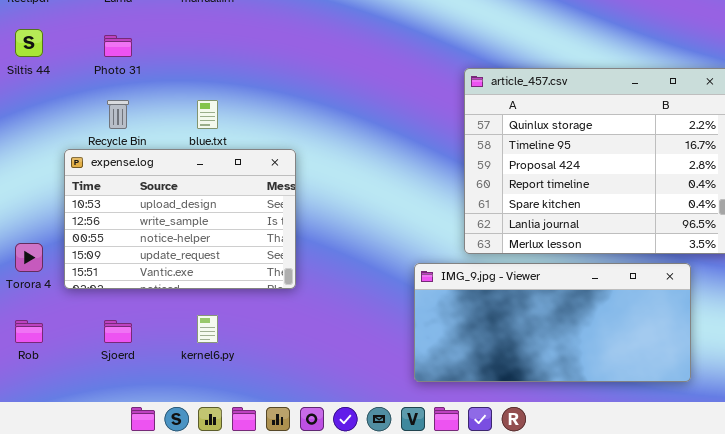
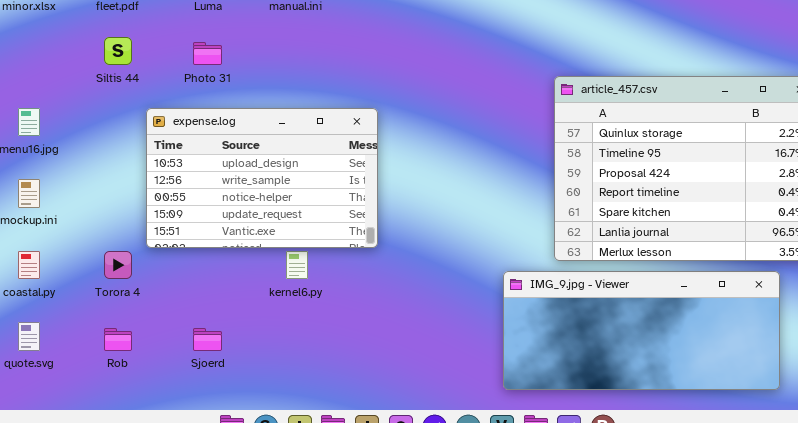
expense.log: [64,149,296,289] -> [146,108,378,248], moved
kernel6.py: [197,315,218,343] -> [286,251,308,279], moved

